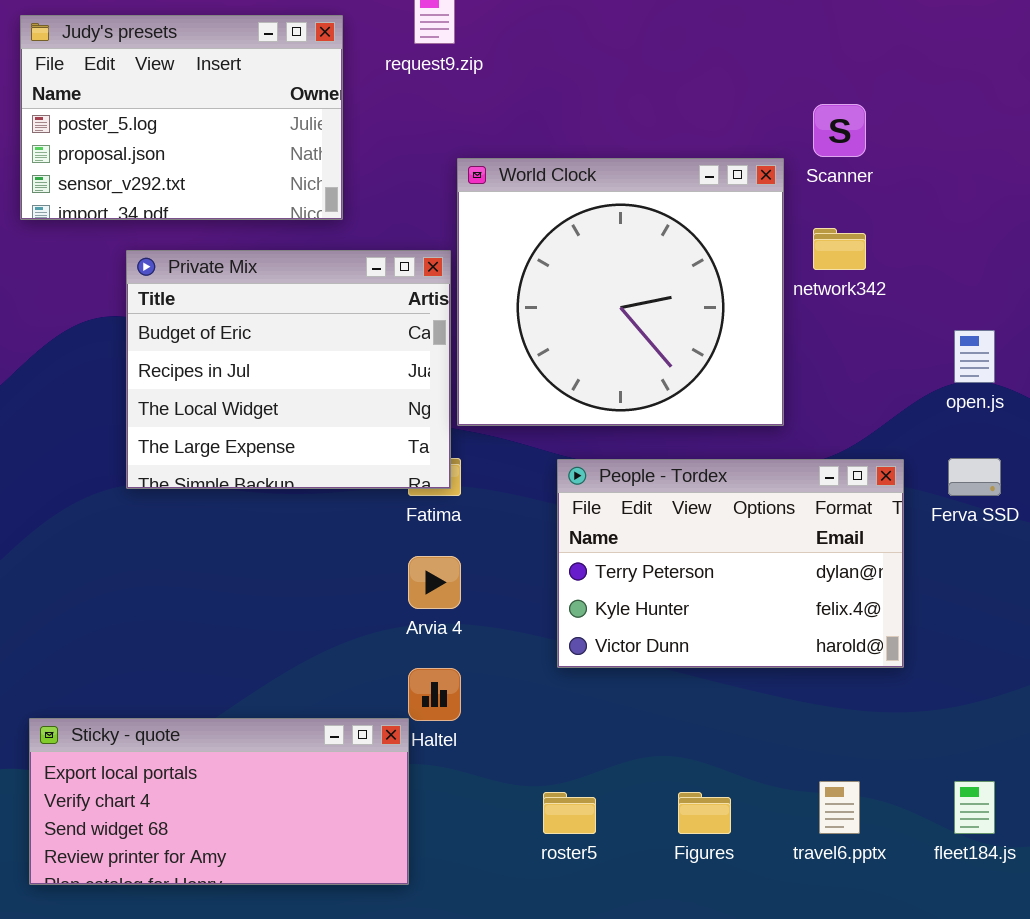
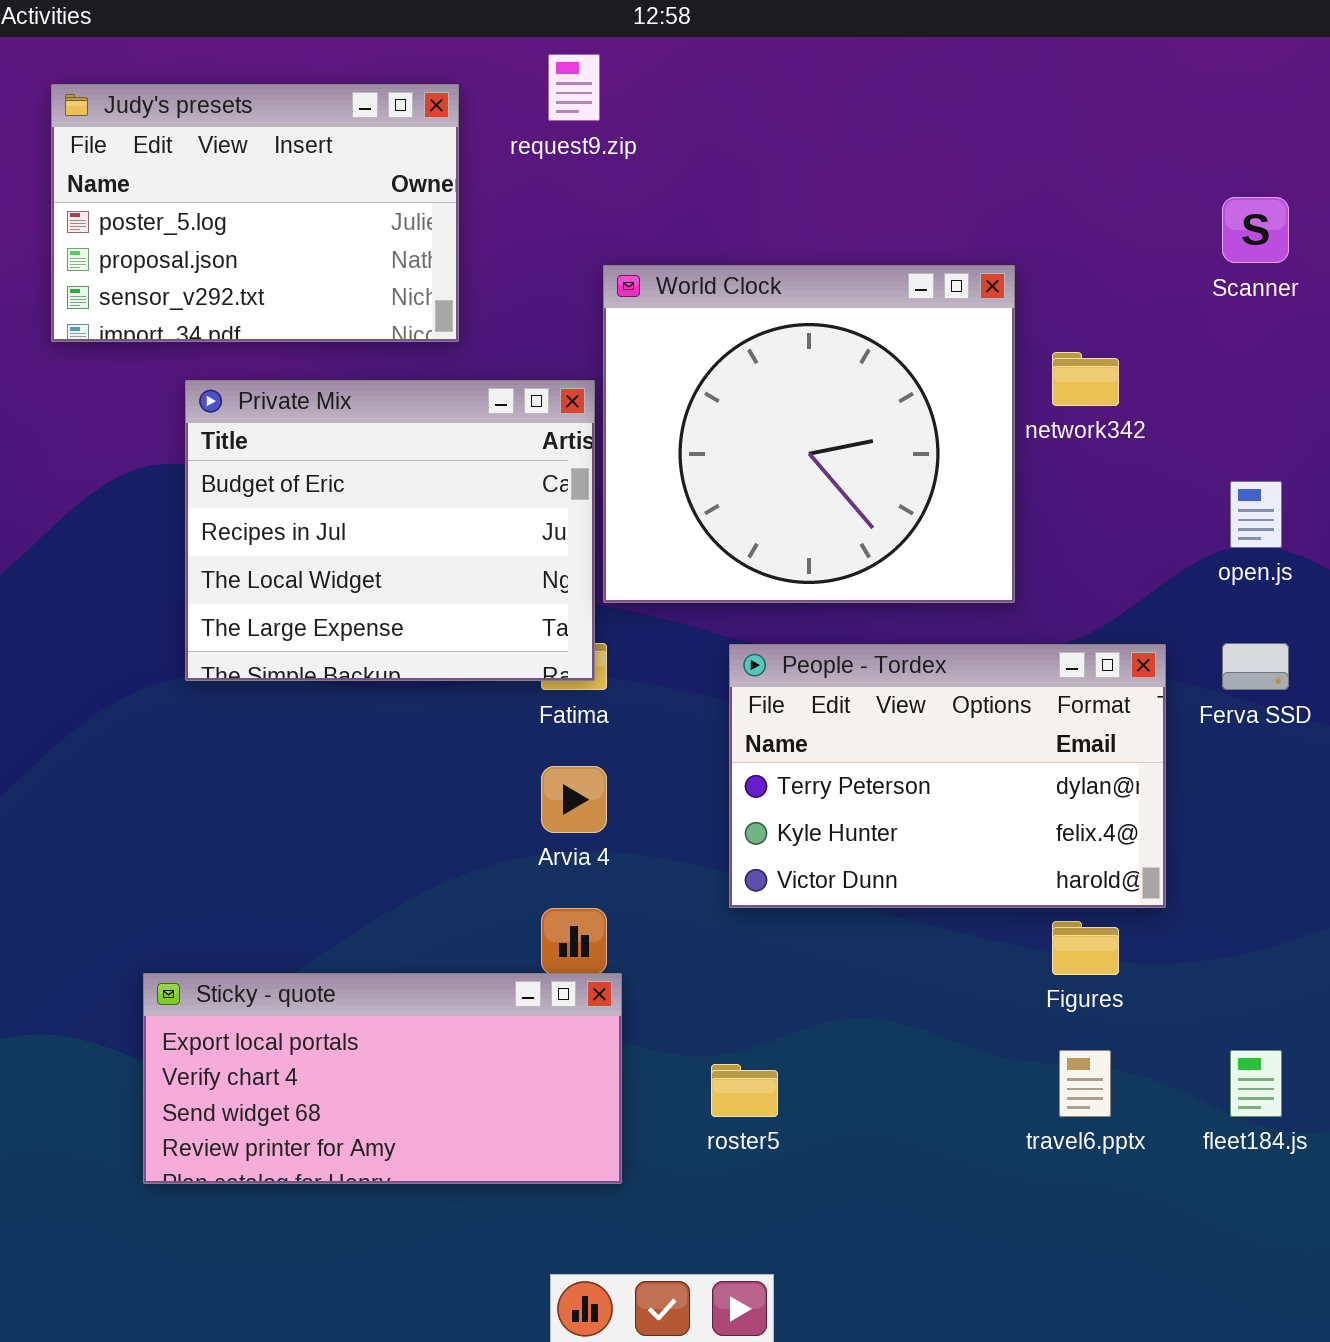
Scanner: [813,104,866,157] -> [1222,197,1289,263], moved
Sticky - quote: [29,718,409,885] -> [143,973,622,1184], moved
Figures: [678,792,731,834] -> [1052,921,1119,975], moved

